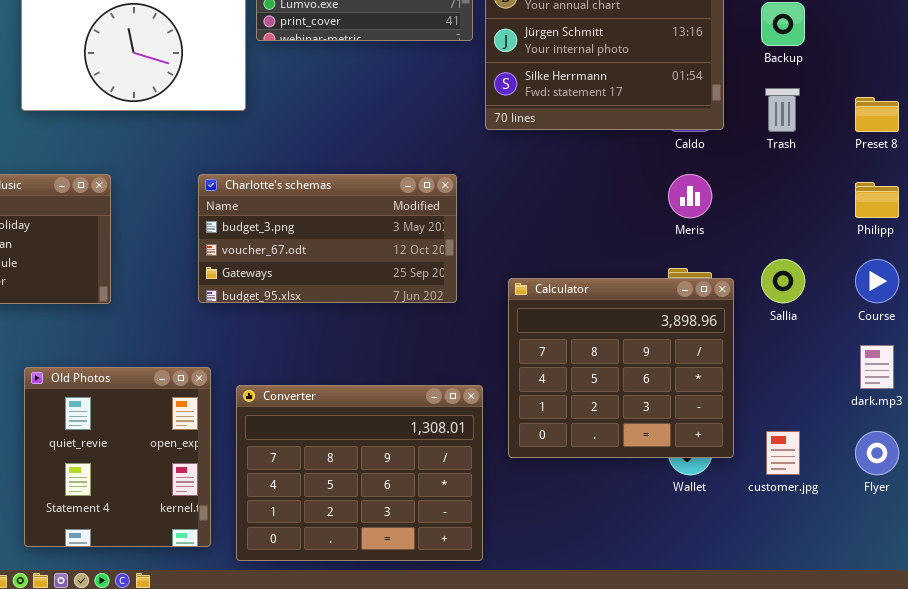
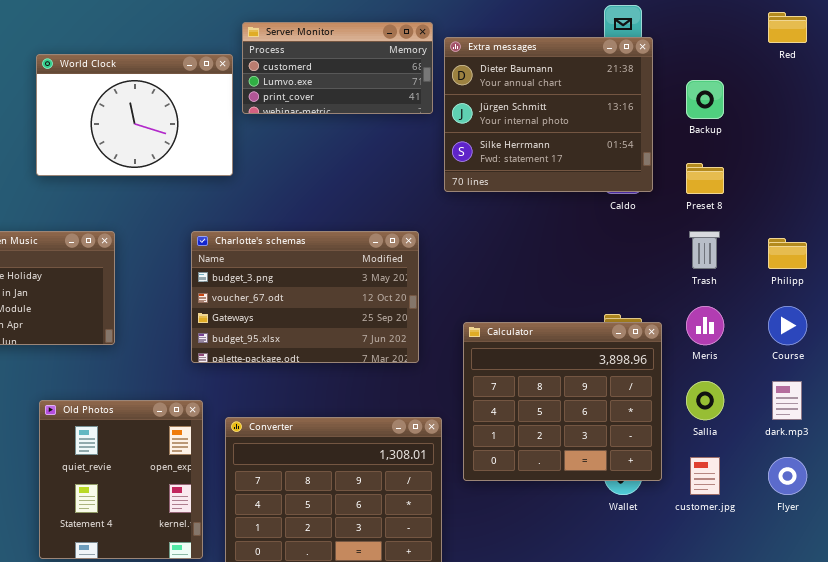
Trash: [765,88,800,132] -> [689,231,720,269], moved
Preset 8: [855,97,899,132] -> [686,163,724,194], moved
Charlotte's schemas: [198,174,457,303] -> [191,231,419,363], resized
Meris: [668,174,712,218] -> [686,306,724,345], moved
Sallia: [761,259,805,303] -> [686,381,724,420], moved

